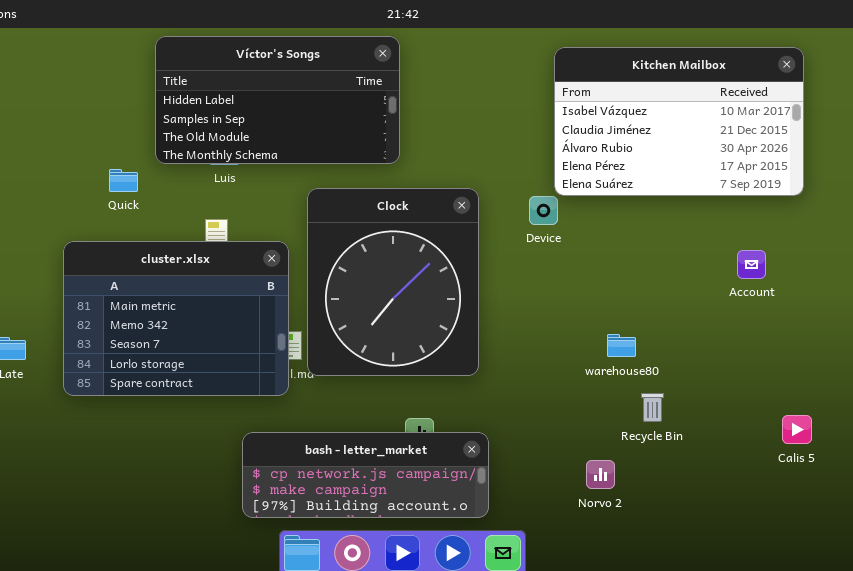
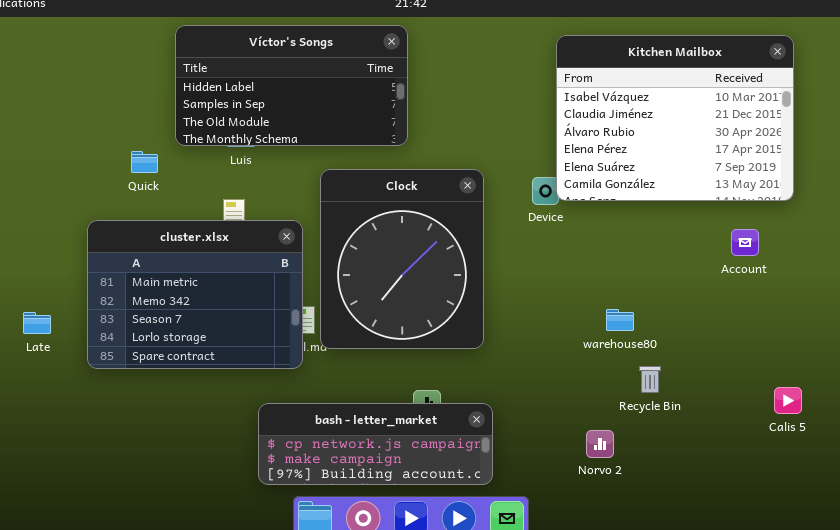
Kitchen Mailbox: [554,47,804,196] -> [556,35,794,201], resized

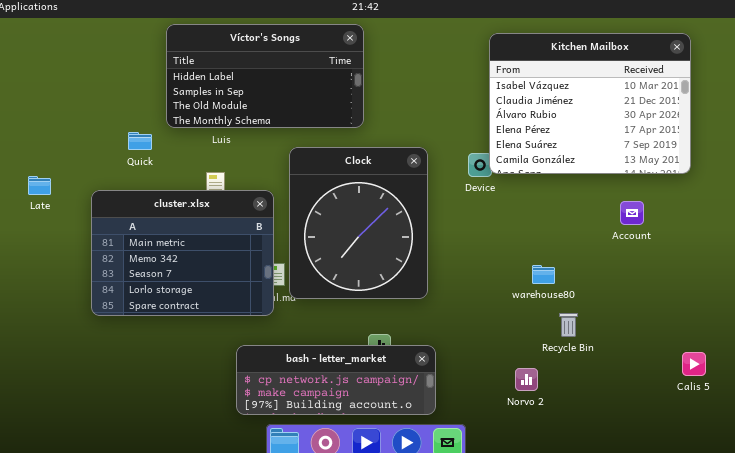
Account: [731,229,759,256] -> [620,201,644,225], moved
Late: [23,312,51,334] -> [28,176,51,195], moved
Calis 5: [774,387,802,414] -> [682,352,706,376], moved

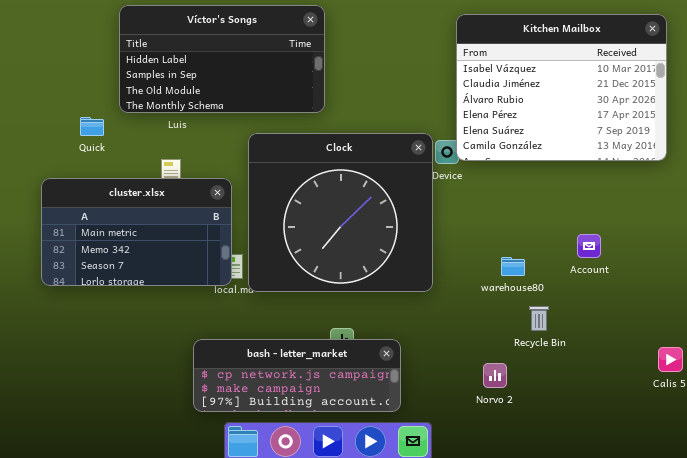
Clock: [289,147,428,299] -> [248,133,433,292], resized
cluster.xlsx: [91,190,274,316] -> [41,178,232,286], resized
Account: [620,201,644,225] -> [577,234,601,258], moved

